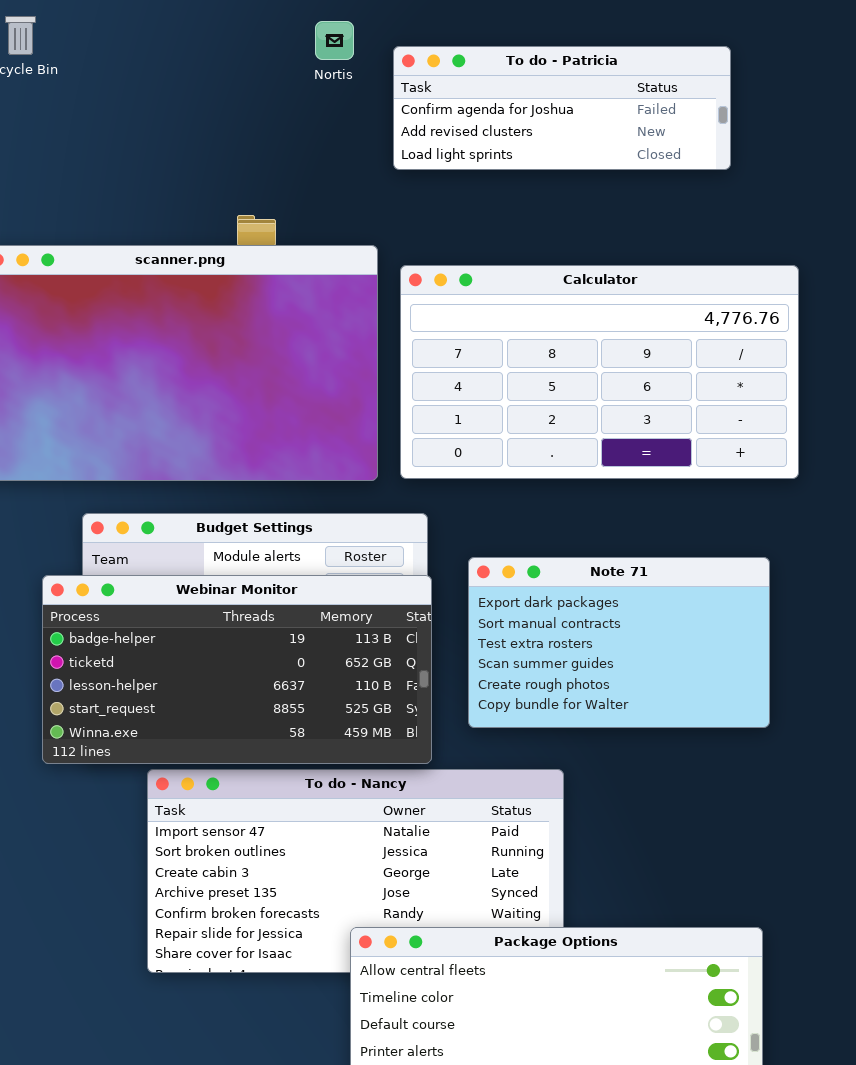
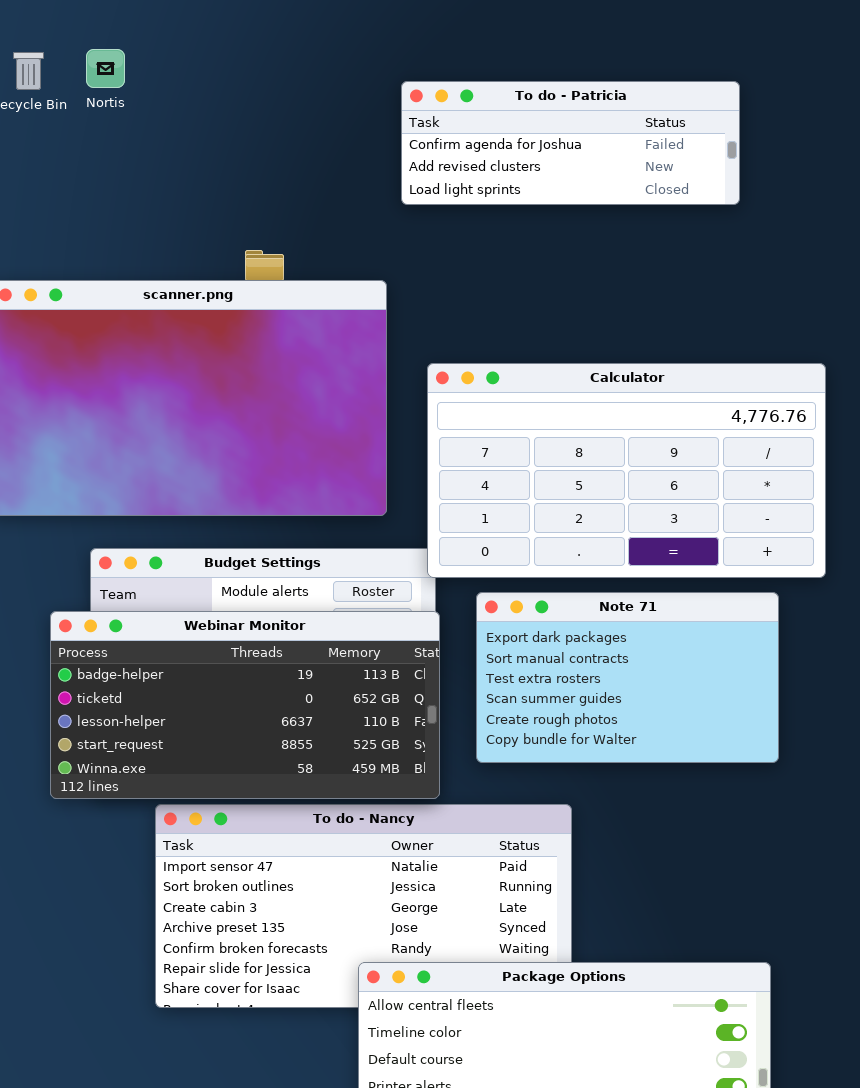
Nortis: [315,21,354,60] -> [86,49,125,88], moved
Calculator: [400,265,799,479] -> [427,363,826,578], moved

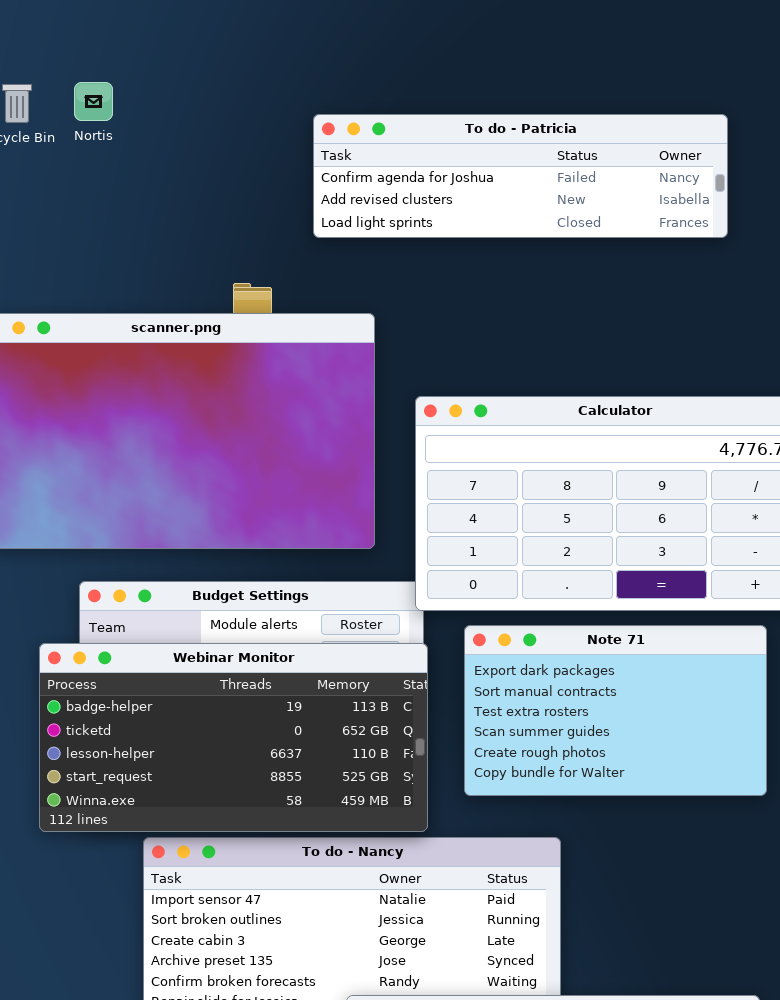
To do - Patricia: [401,81,740,205] -> [313,114,728,238], resized

